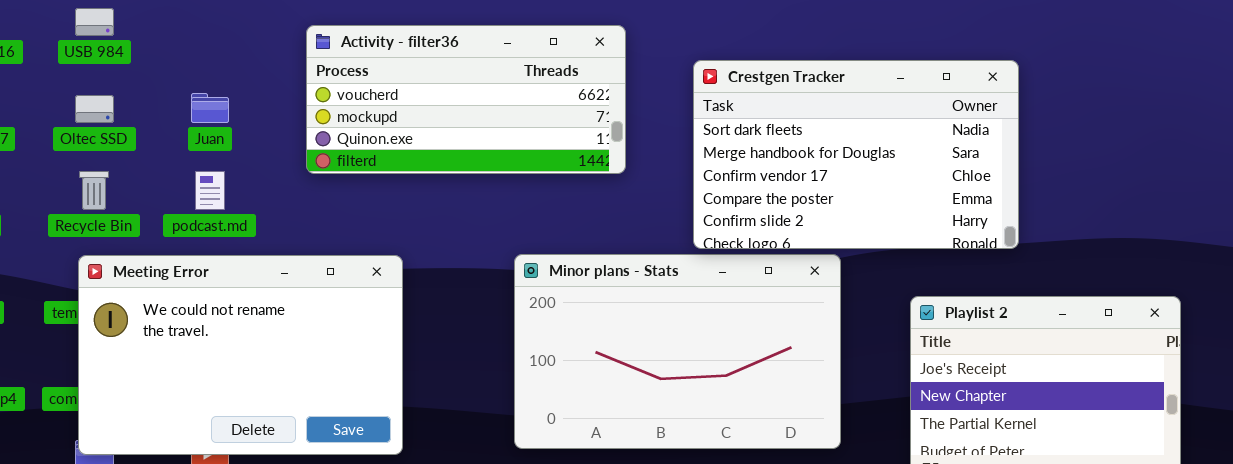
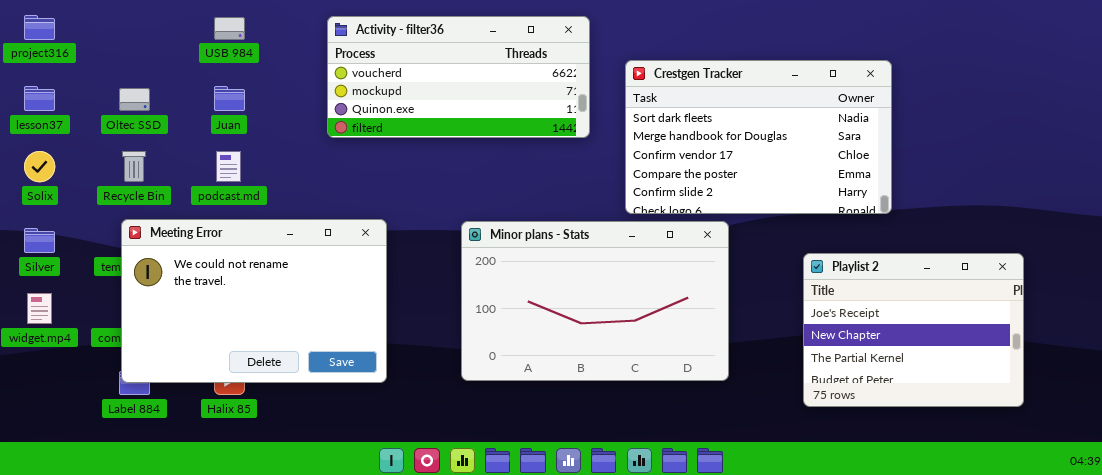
USB 984: [75,8,114,36] -> [214,17,245,40], moved
Activity - filter36: [306,25,626,174] -> [327,16,590,138], moved
Minor plans - Stats: [514,254,841,449] -> [461,221,729,381], moved

